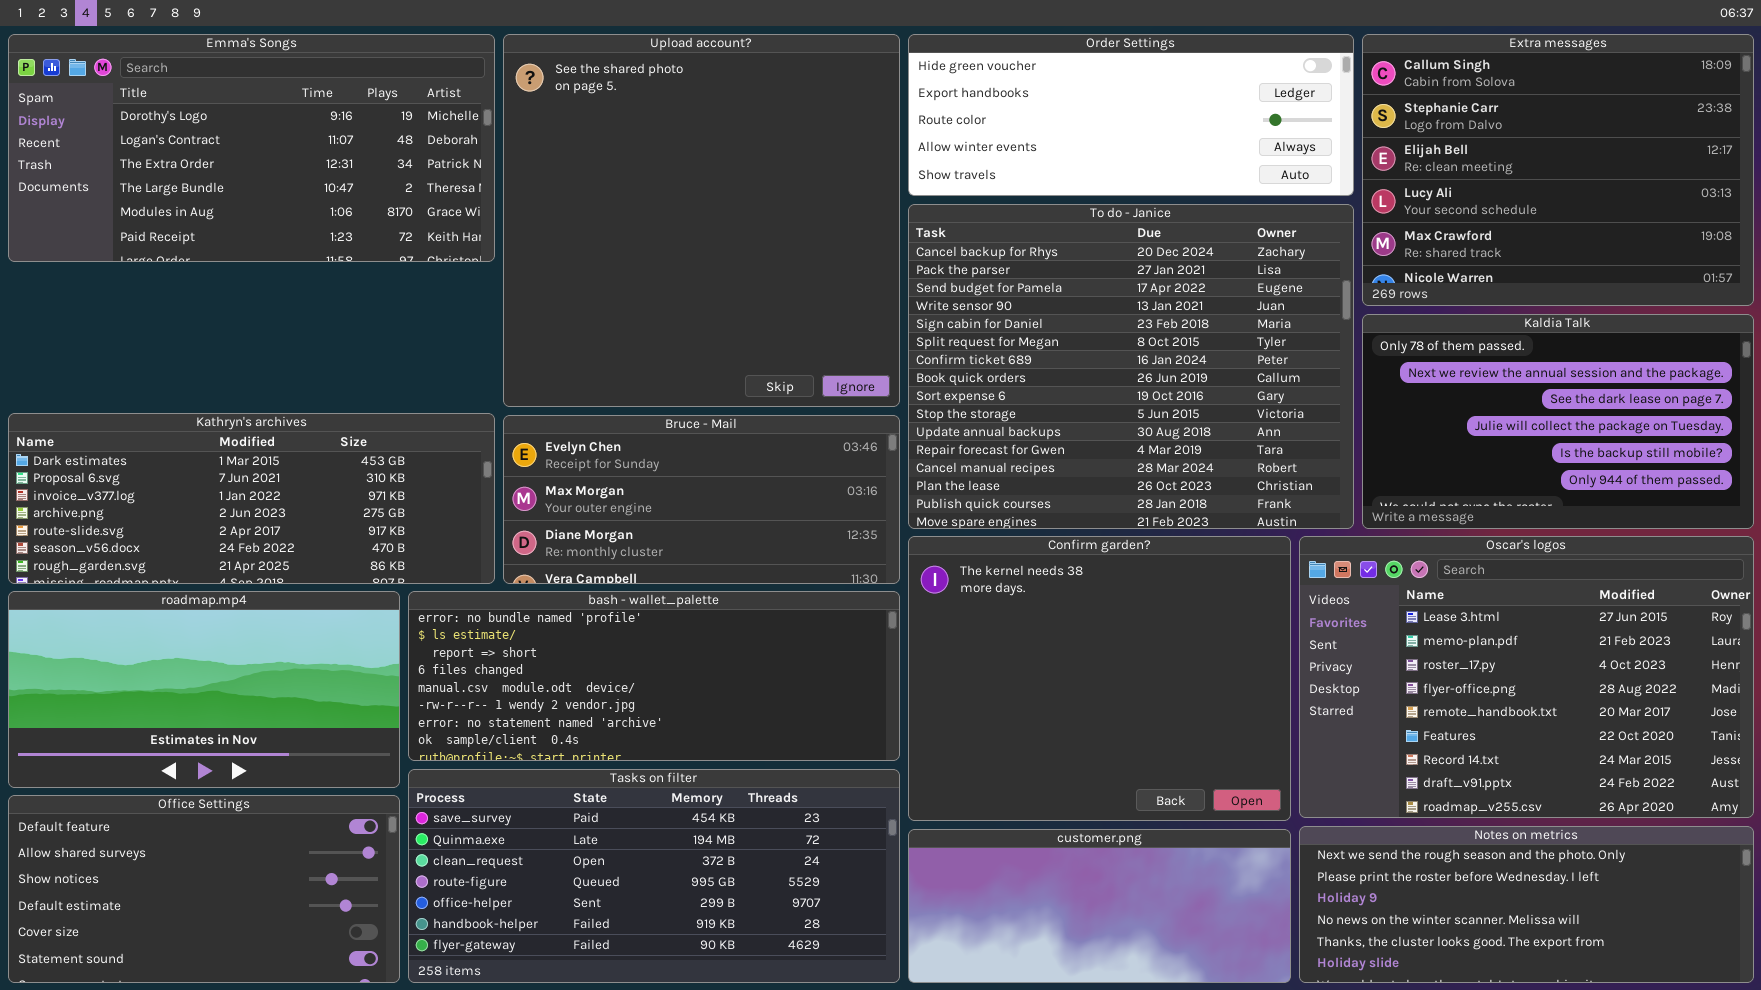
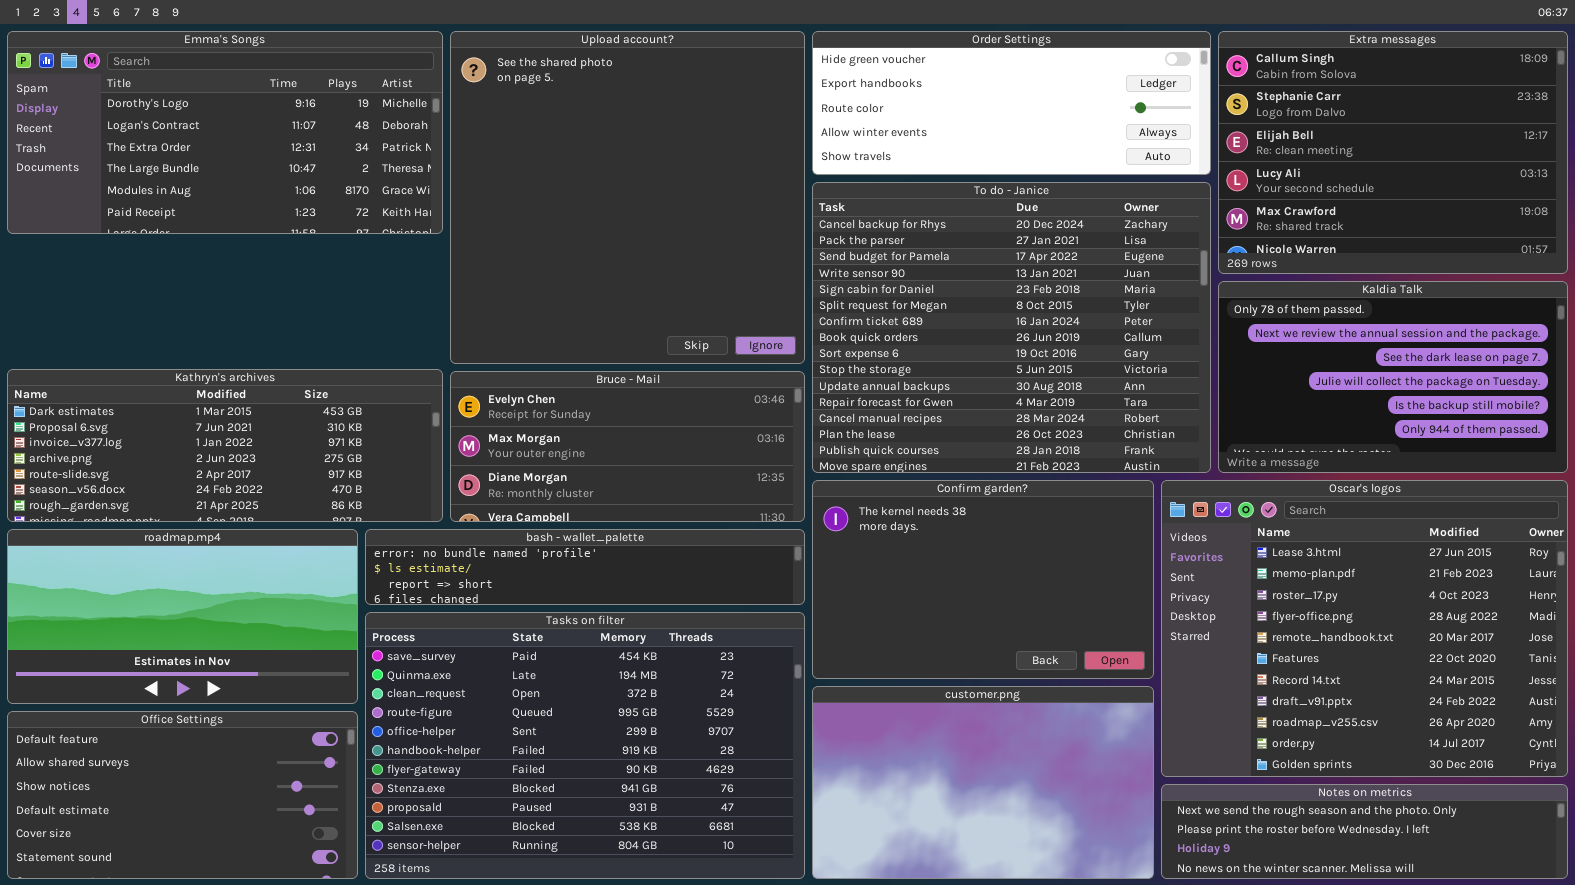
Confirm garden?: [908,536,1291,821] -> [812,480,1154,679], resized
Oscar's logos: [1299,536,1754,818] -> [1161,480,1568,777], resized
bash - wallet_palette: [408,591,900,761] -> [365,529,805,605], resized
Tasks on filter: [408,769,900,983] -> [365,612,805,879], resized
Notes on metrics: [1299,826,1754,983] -> [1161,784,1568,879], resized
customer.png: [908,829,1291,983] -> [812,686,1154,879], resized

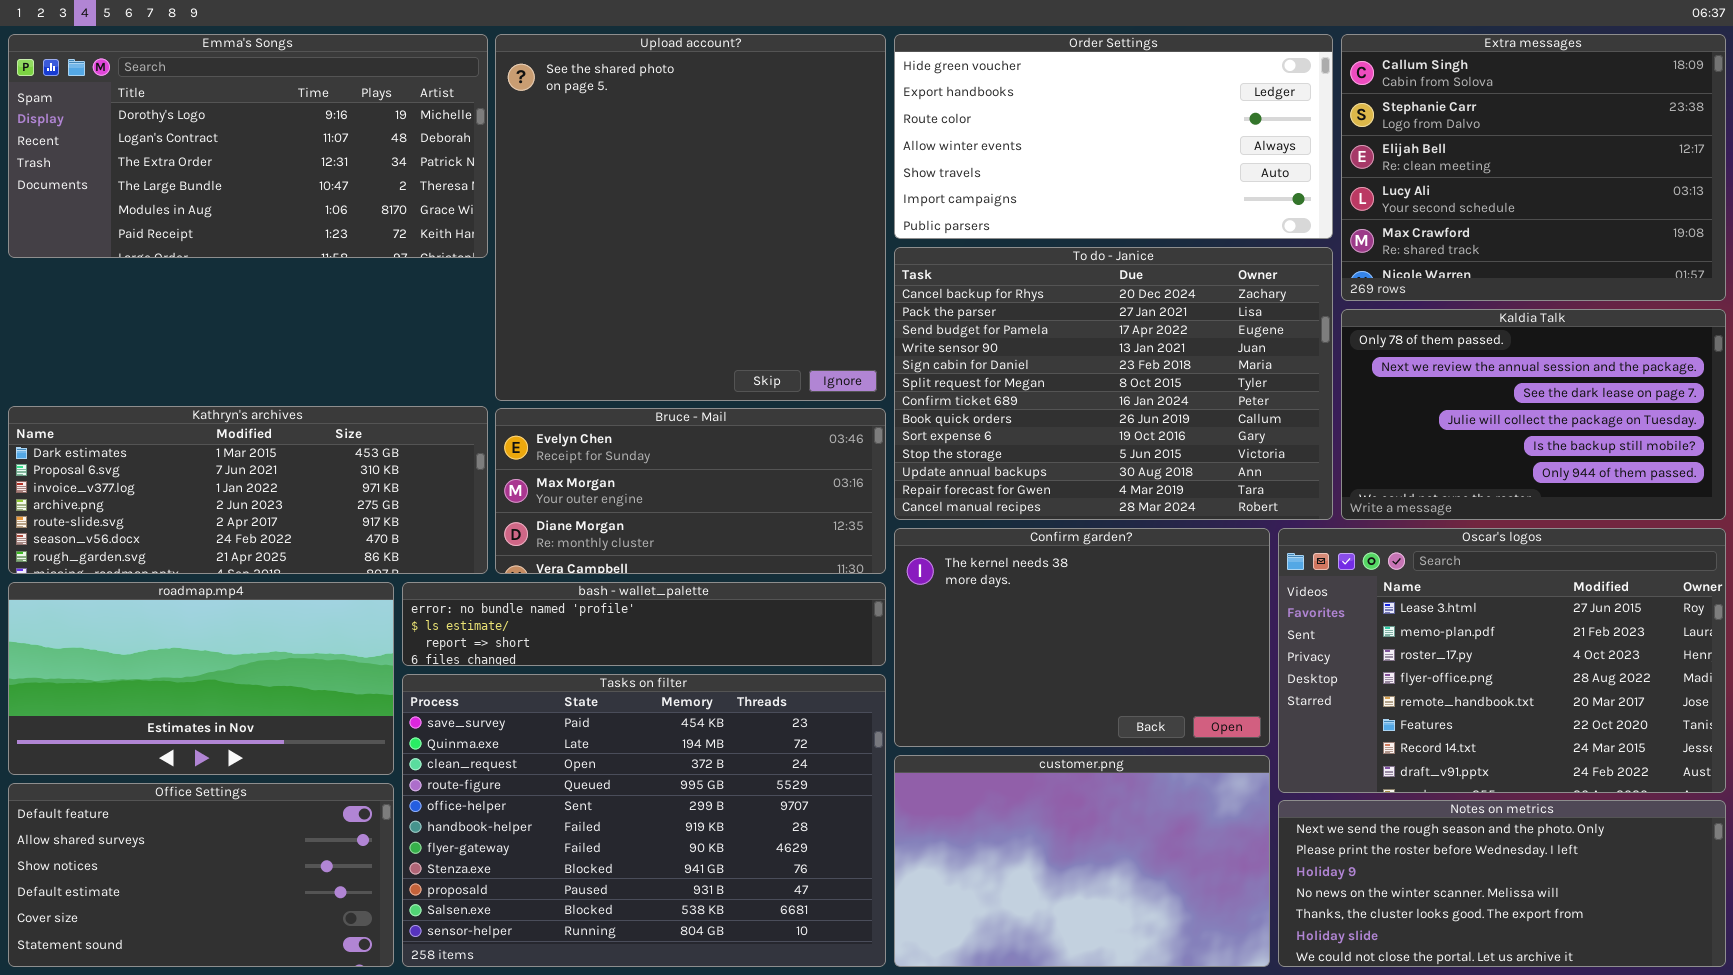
Order Settings: [812,31,1211,175] -> [894,34,1333,239], resized
To do - Janice: [812,182,1211,473] -> [894,247,1333,520], resized
Oscar's logos: [1161,480,1568,777] -> [1278,528,1726,793], resized
Notes on metrics: [1161,784,1568,879] -> [1278,800,1726,967], resized

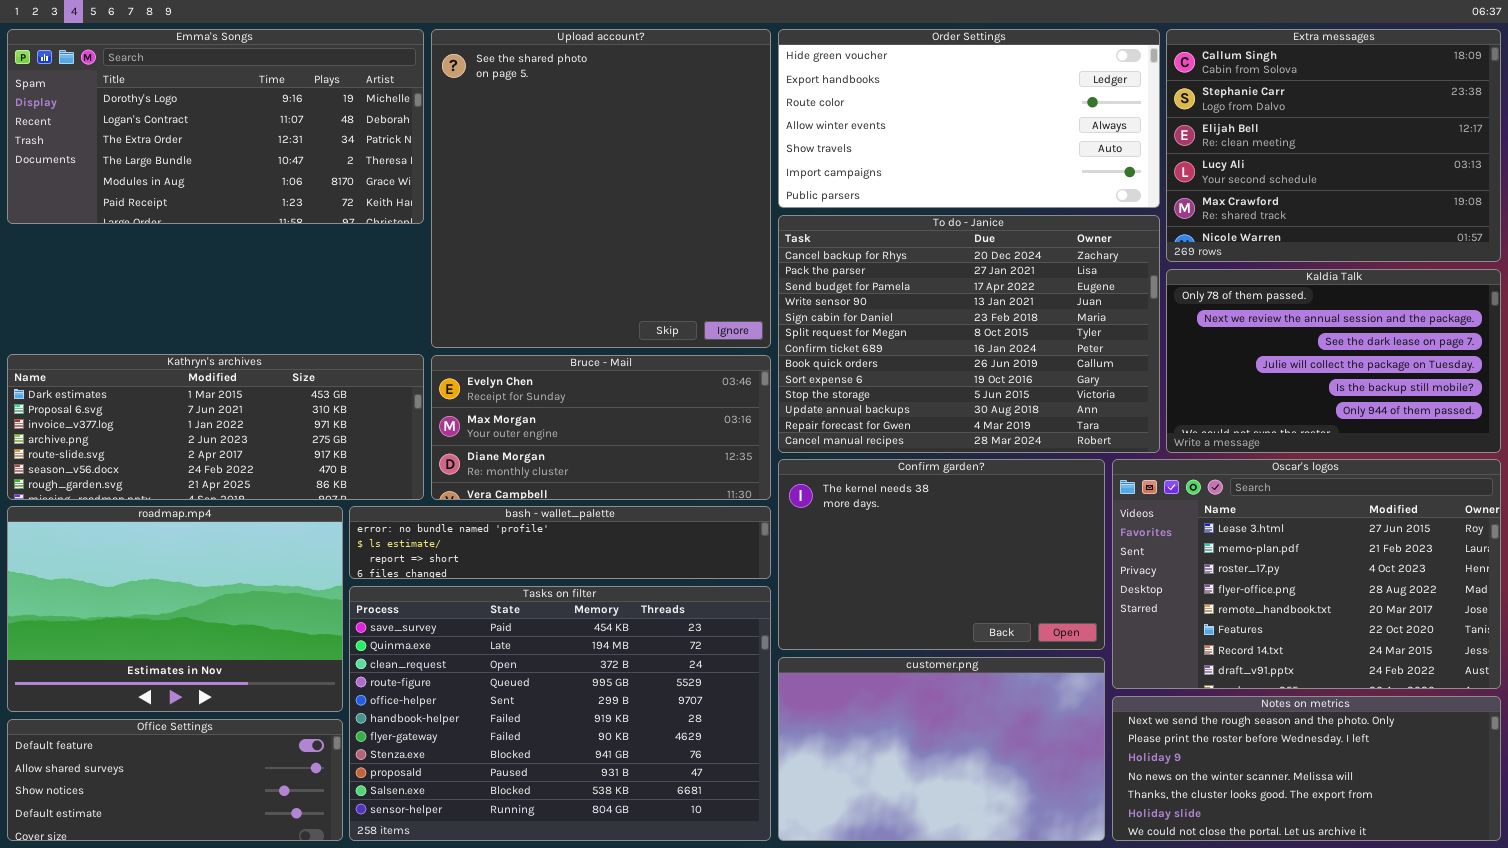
roadmap.mp4: [8,582,394,775] -> [7,506,343,712], resized
Office Settings: [8,783,394,967] -> [7,719,343,841], resized

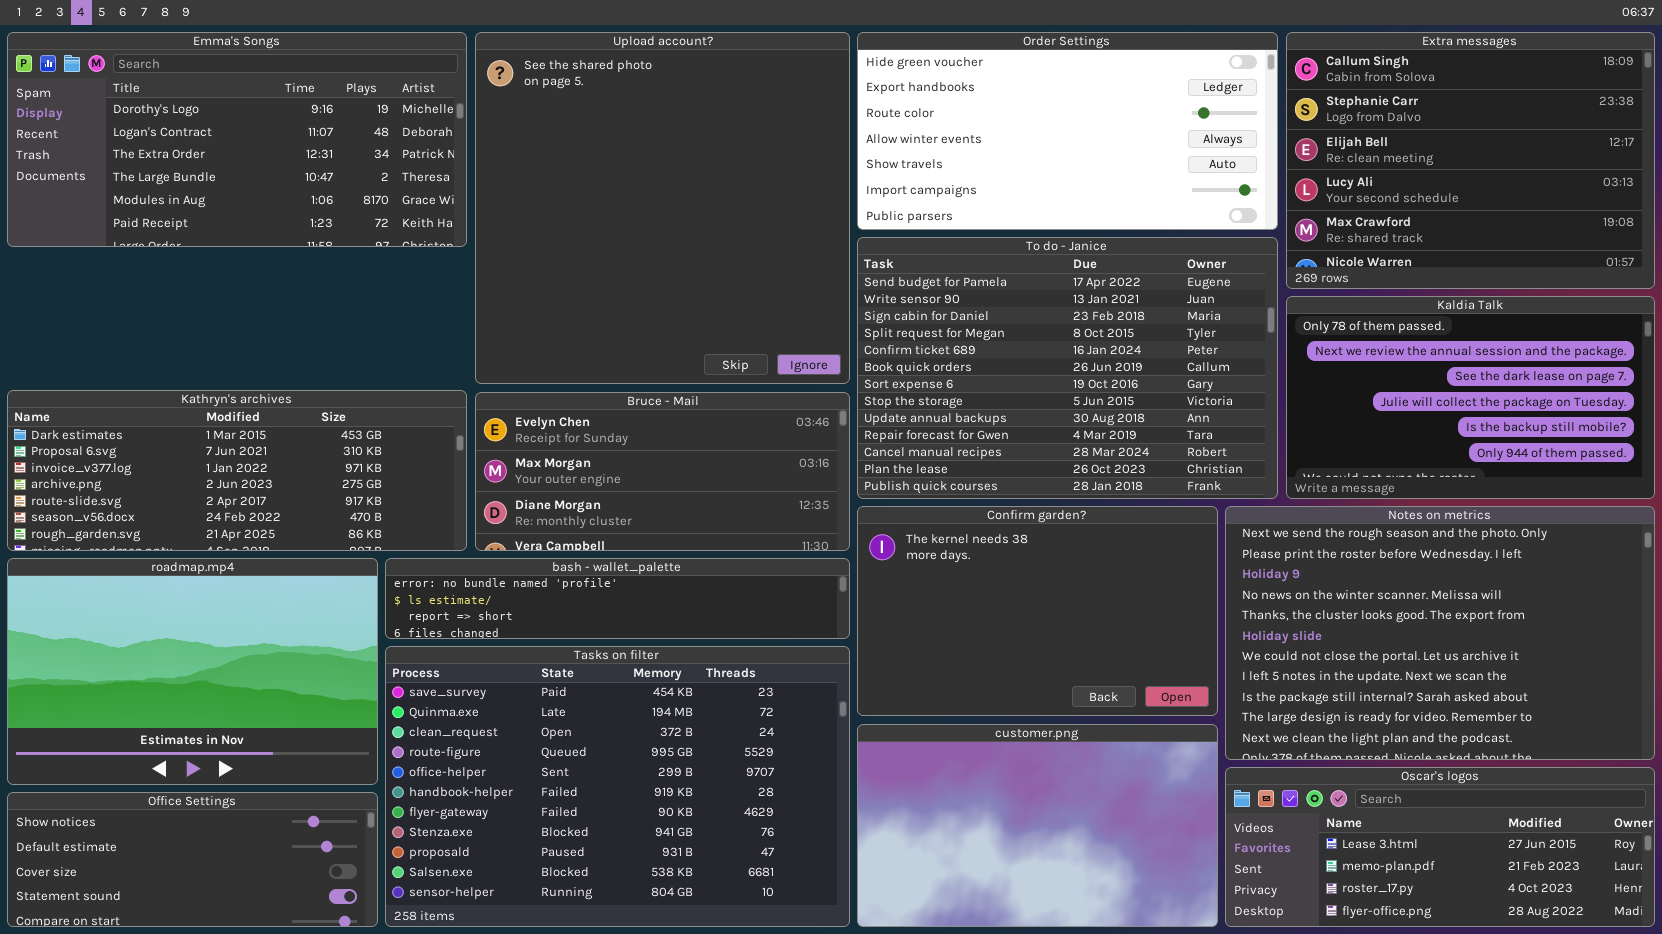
To do - Janice: [778,215,1160,453] -> [857,237,1278,499], scrolled down 2 rows
Oscar's logos: [1112,459,1501,689] -> [1225,767,1655,927], moved, resized
Notes on metrics: [1112,696,1501,841] -> [1225,506,1655,760], moved, resized
Office Settings: [7,719,343,841] -> [7,792,378,927], scrolled down 2 rows

